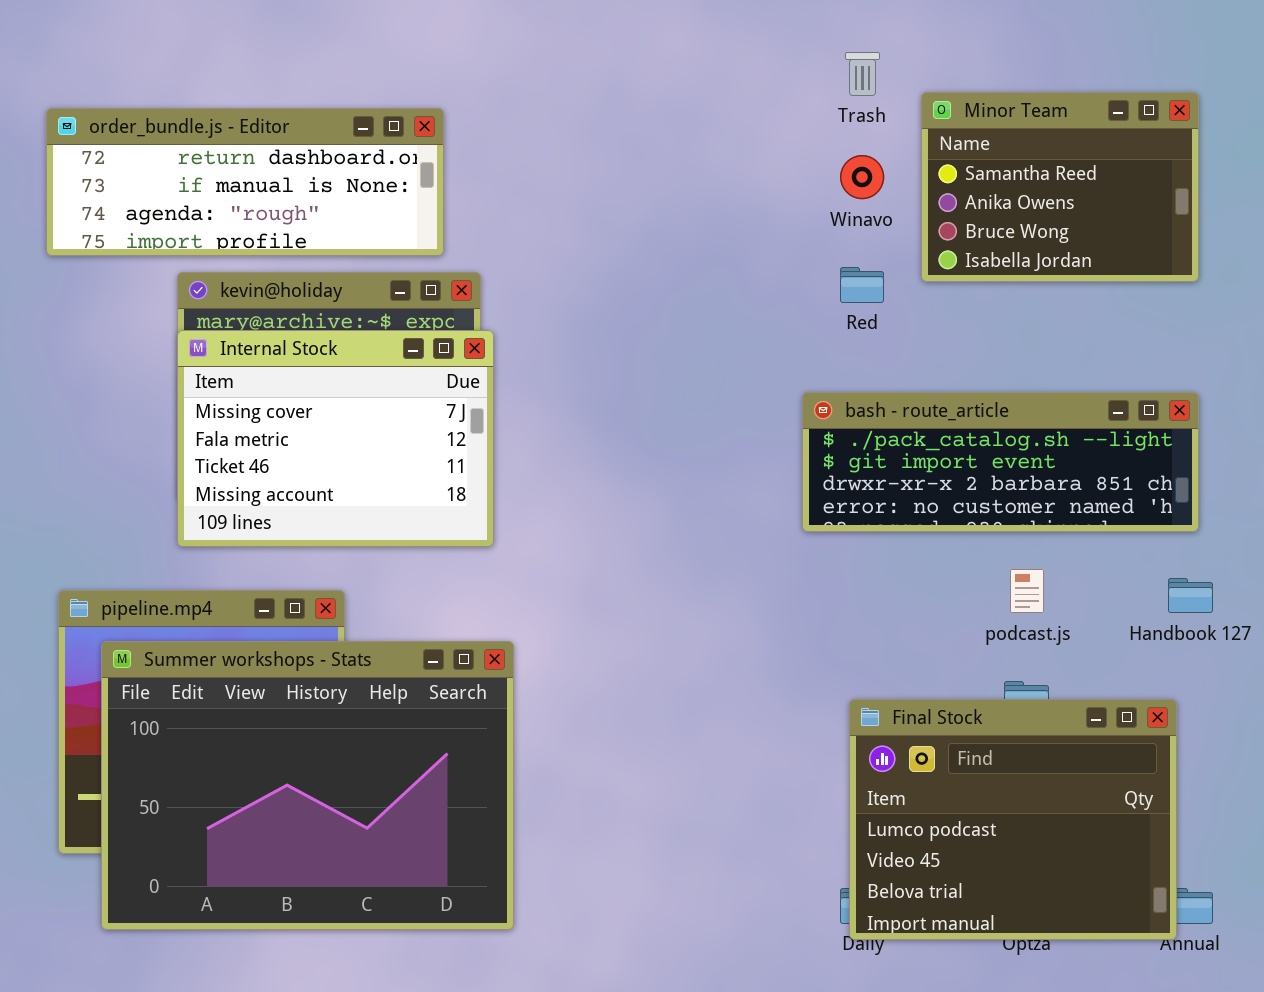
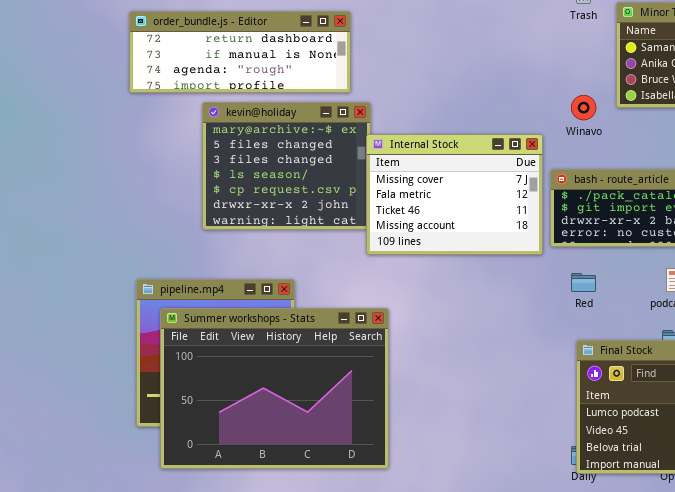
Winavo: [840,155,884,199] -> [571,95,596,120], moved
Red: [840,267,884,303] -> [571,273,596,292], moved
Internal Stock: [177,330,494,547] -> [366,134,543,255], moved

